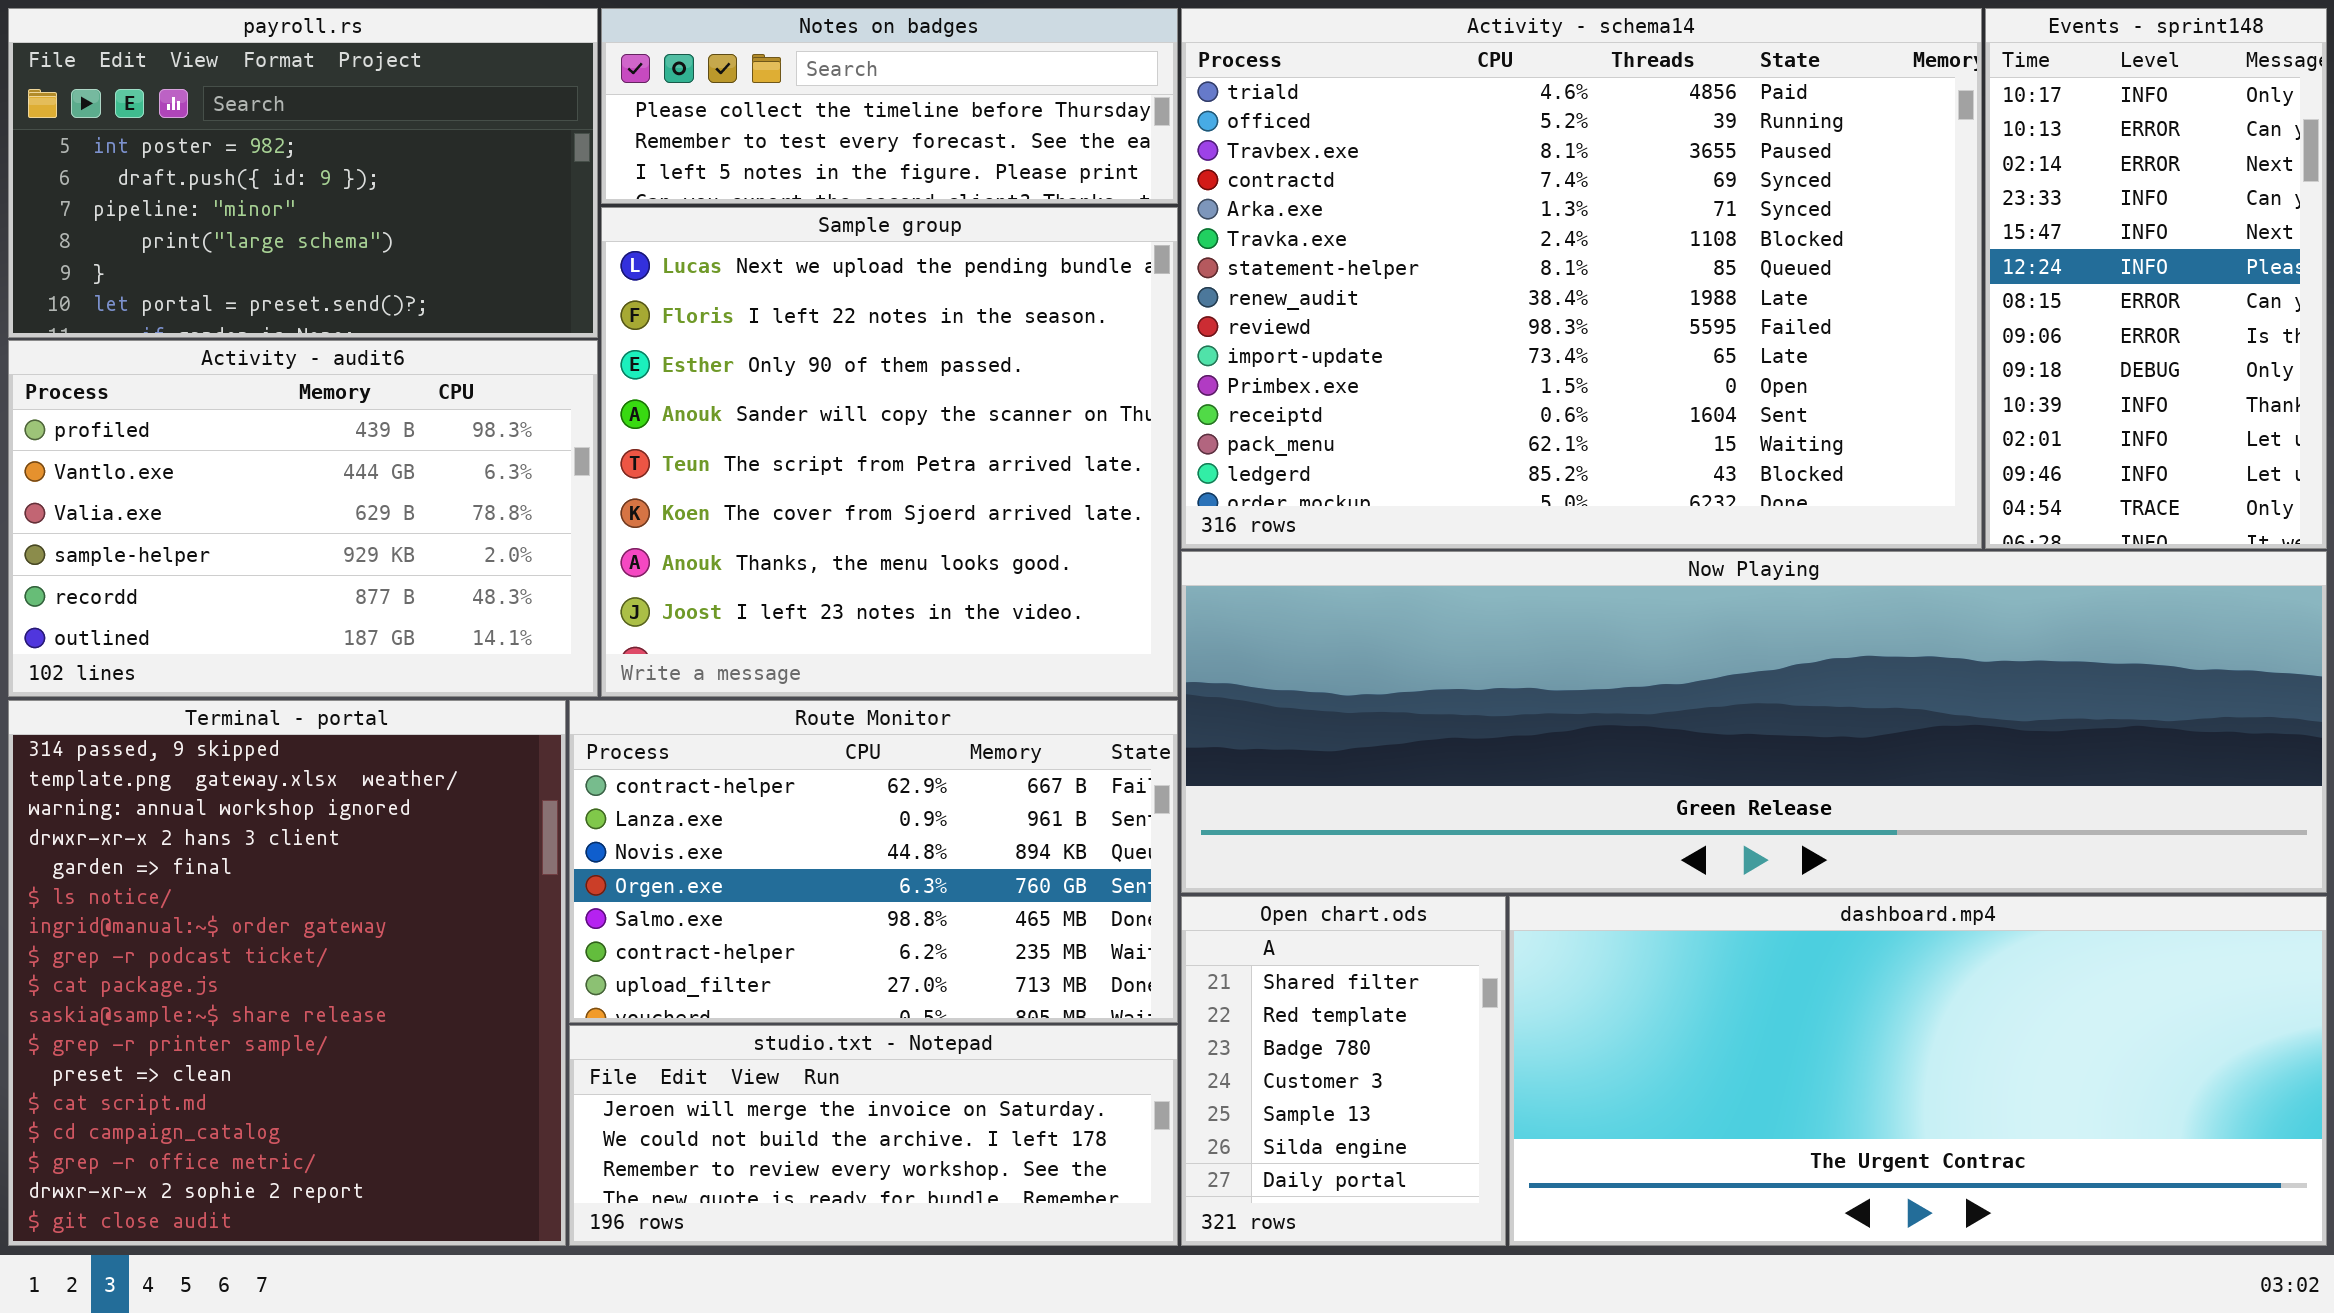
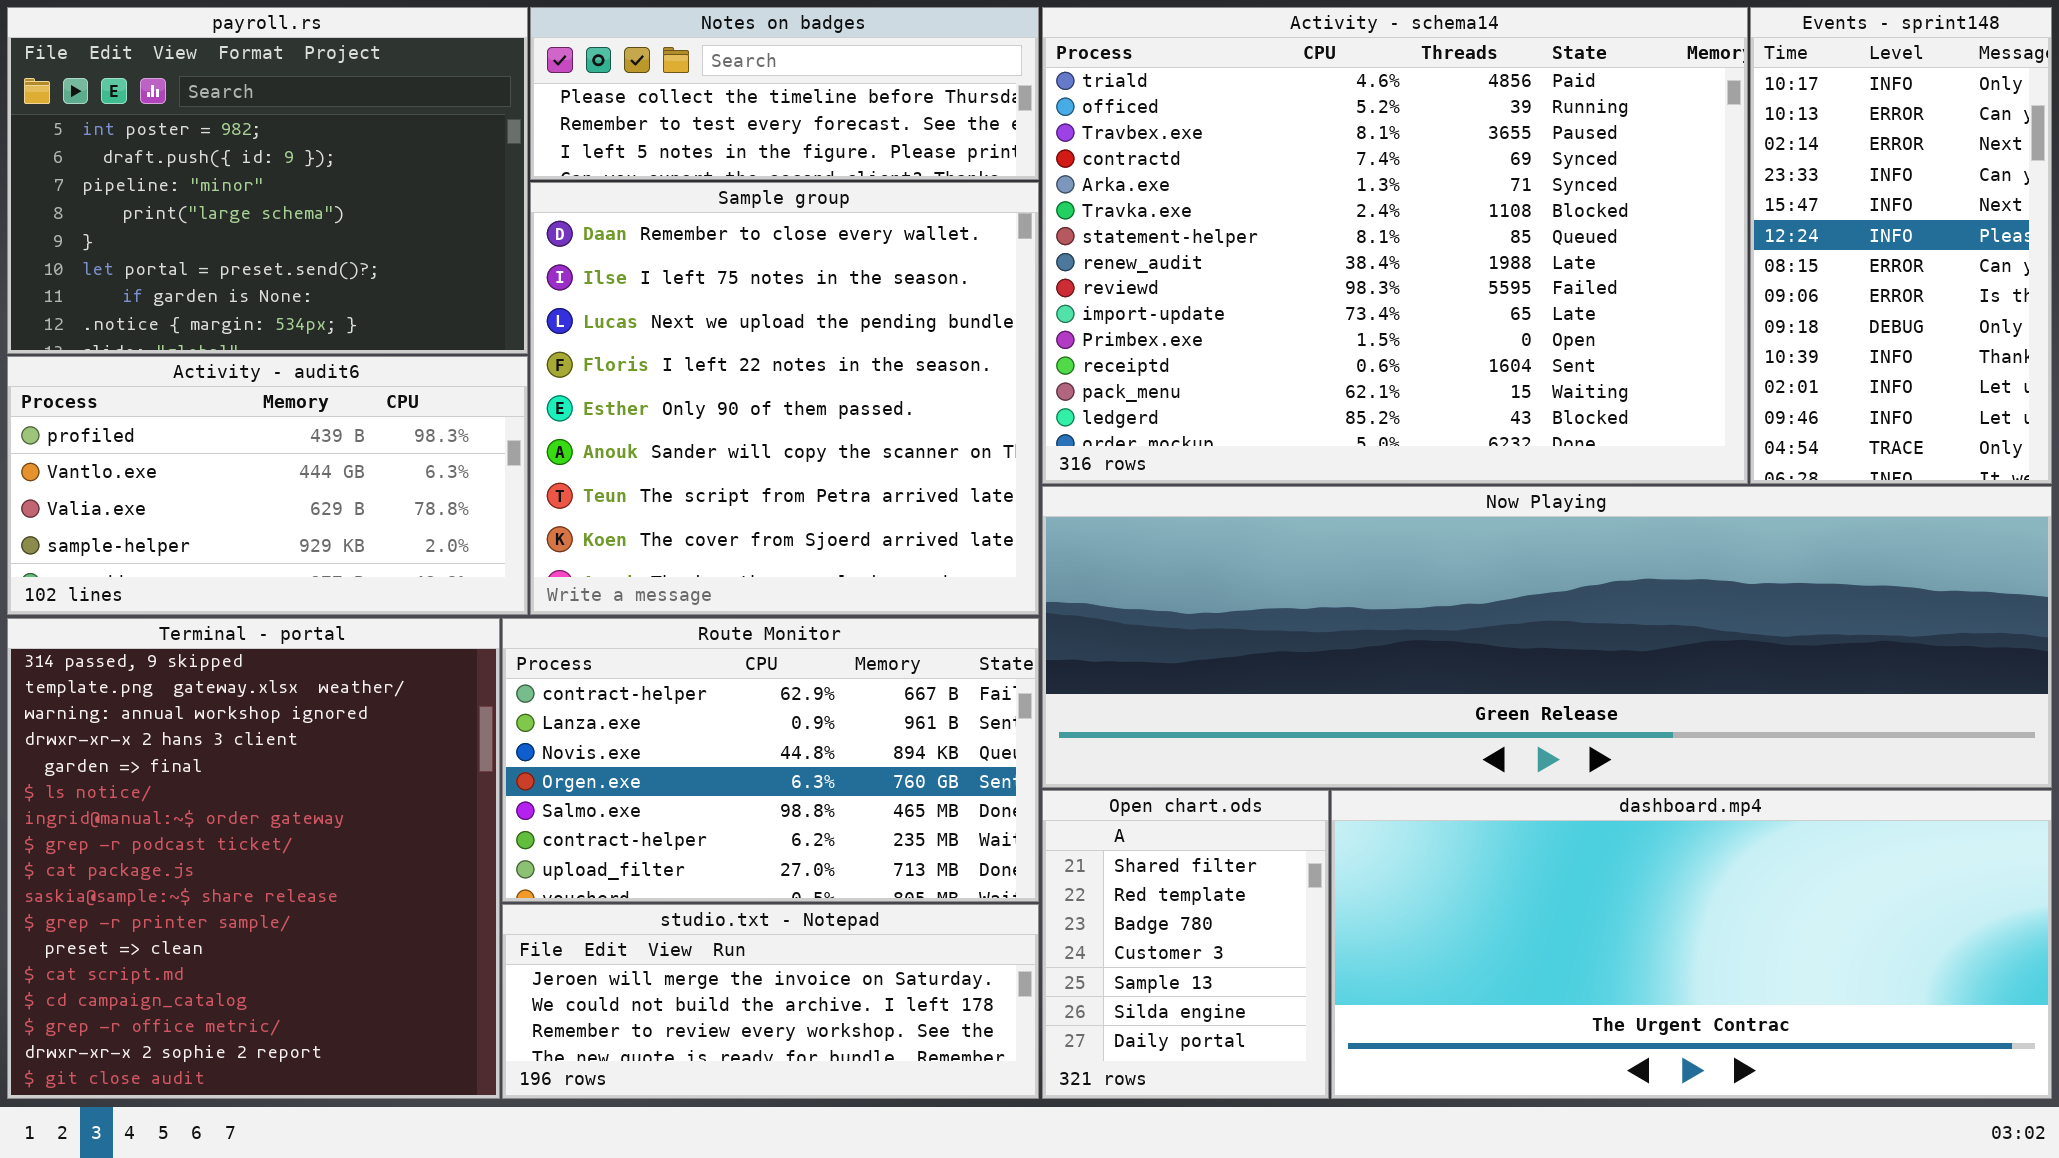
payroll.rs: [8,8,598,338] -> [7,7,528,354], resized
Sample group: [601,207,1178,697] -> [530,182,1039,615], scrolled up 2 rows
Activity - audit6: [8,340,598,697] -> [7,356,528,615], resized

